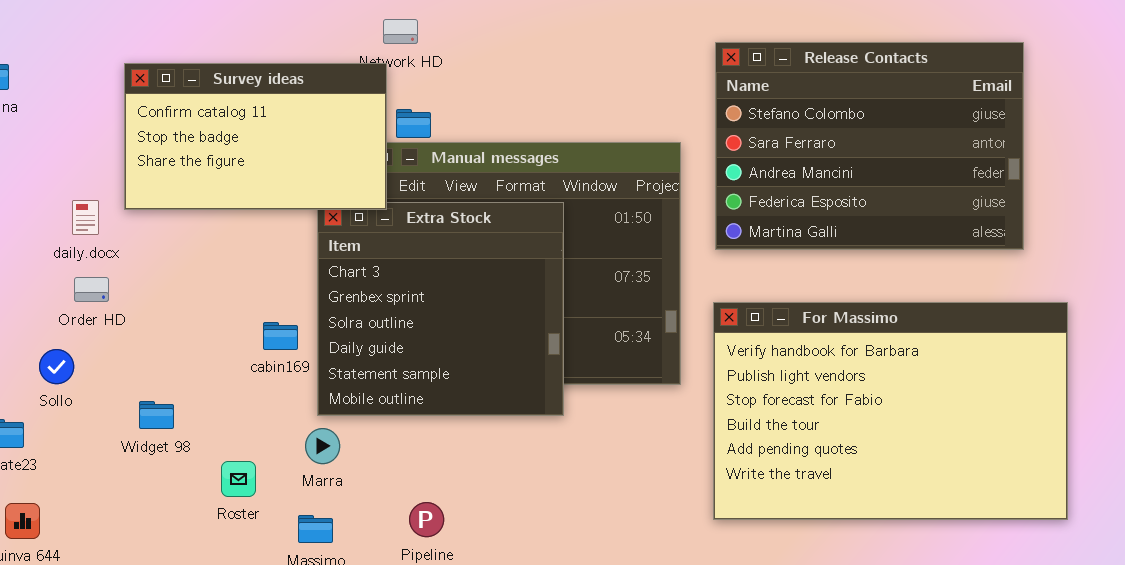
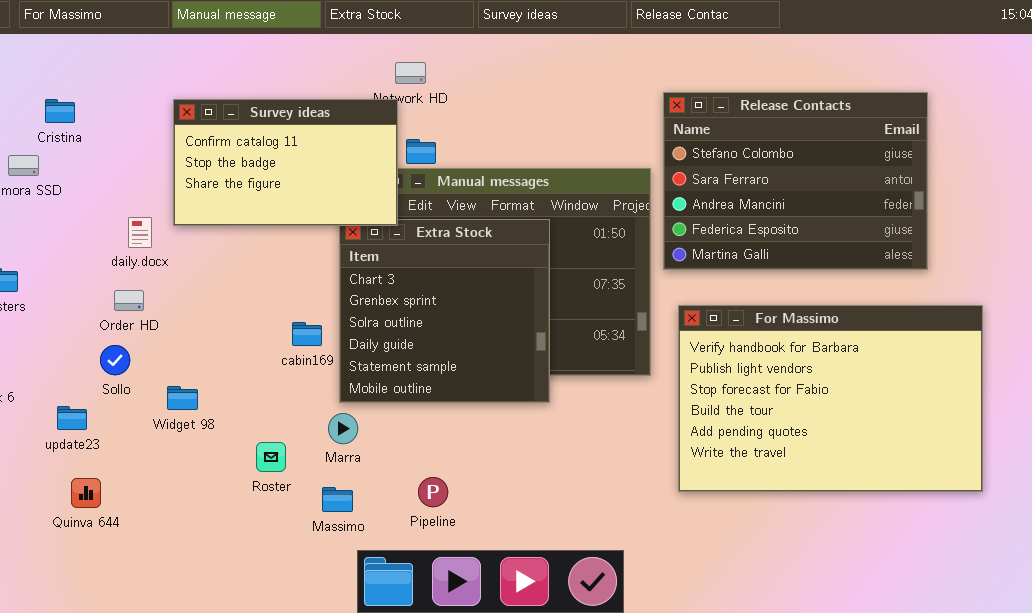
Release Contacts: [715,42,1024,250] -> [663,92,928,270], moved
Order HD: [74,277,109,302] -> [114,290,144,311], moved
Widget 98: [139,401,174,429] -> [167,386,198,410], moved

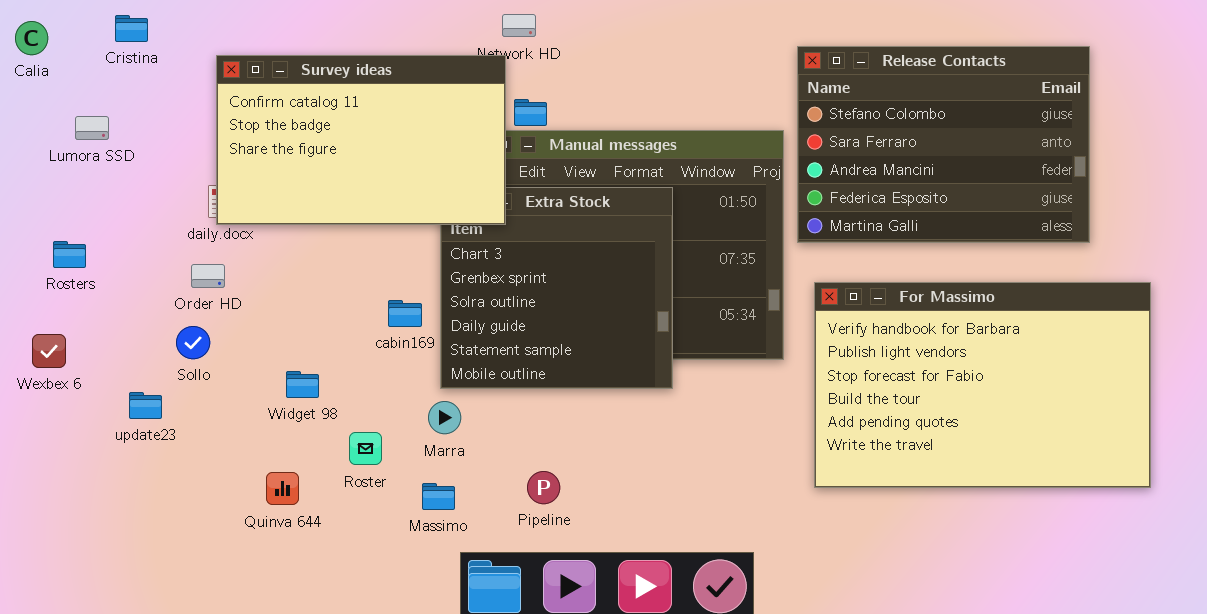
Cristina: [45,99,75,123] -> [115,15,148,42], moved
Survey ideas: [173,99,398,226] -> [216,55,506,225], resized
Widget 98: [167,386,198,410] -> [286,371,319,398], moved
Quinva 644: [71,478,101,508] -> [266,472,299,505], moved

